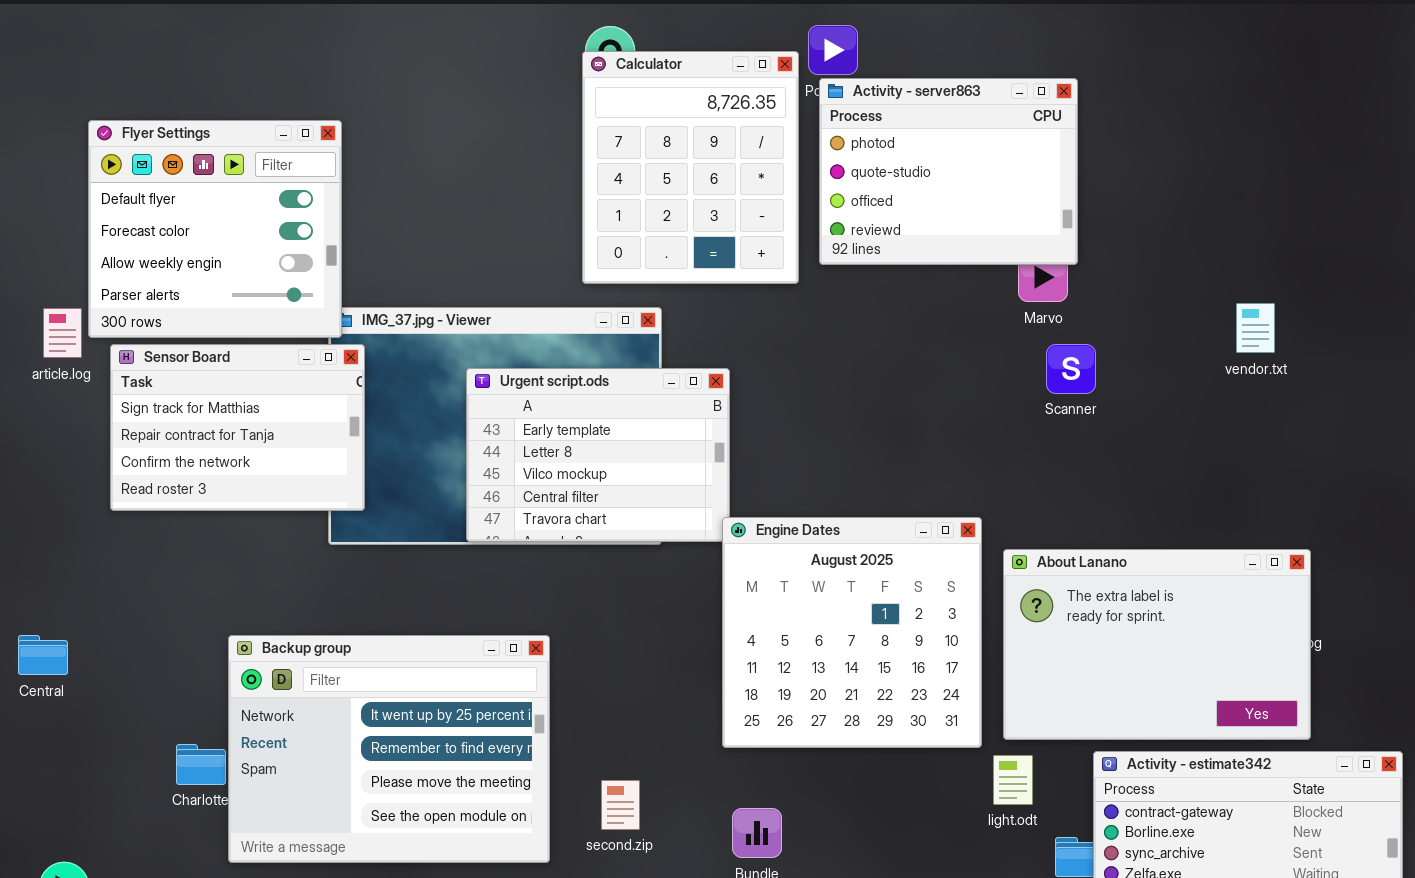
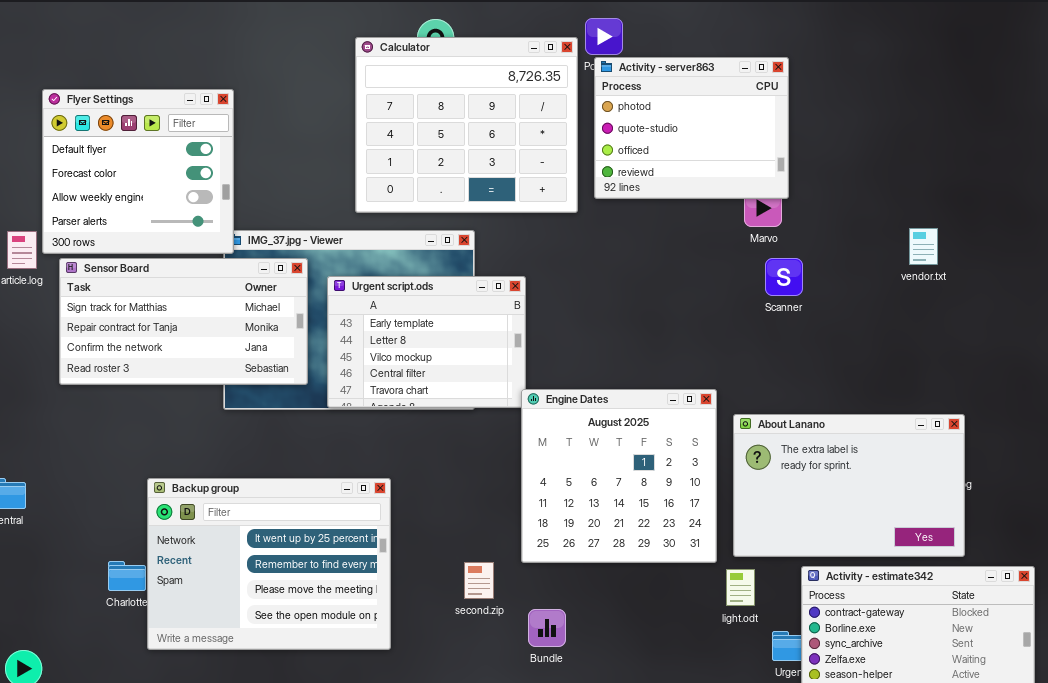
Calculator: [582,51,799,284] -> [355,37,578,213], resized
Sensor Board: [110,344,365,511] -> [59,258,308,385], resized
second.zip: [601,780,640,830] -> [464,562,494,599], moved

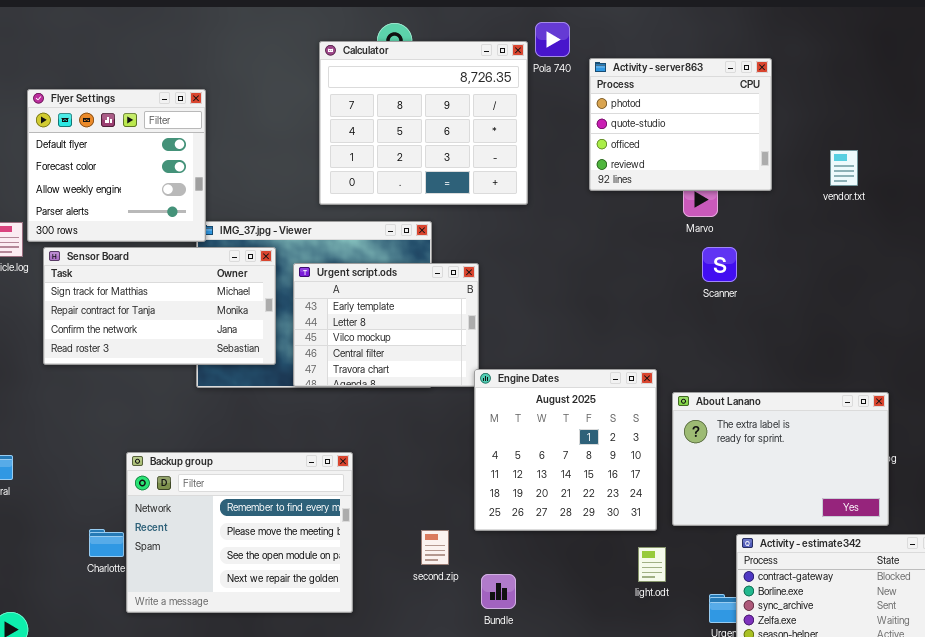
Activity - server863: [594,57,789,199] -> [589,58,772,191], moved
vendor.txt: [909,228,938,265] -> [830,150,858,186], moved
Backup group: [147,478,391,650] -> [126,452,353,613], scrolled down 1 row
light.odt: [726,569,755,606] -> [638,547,666,582], moved

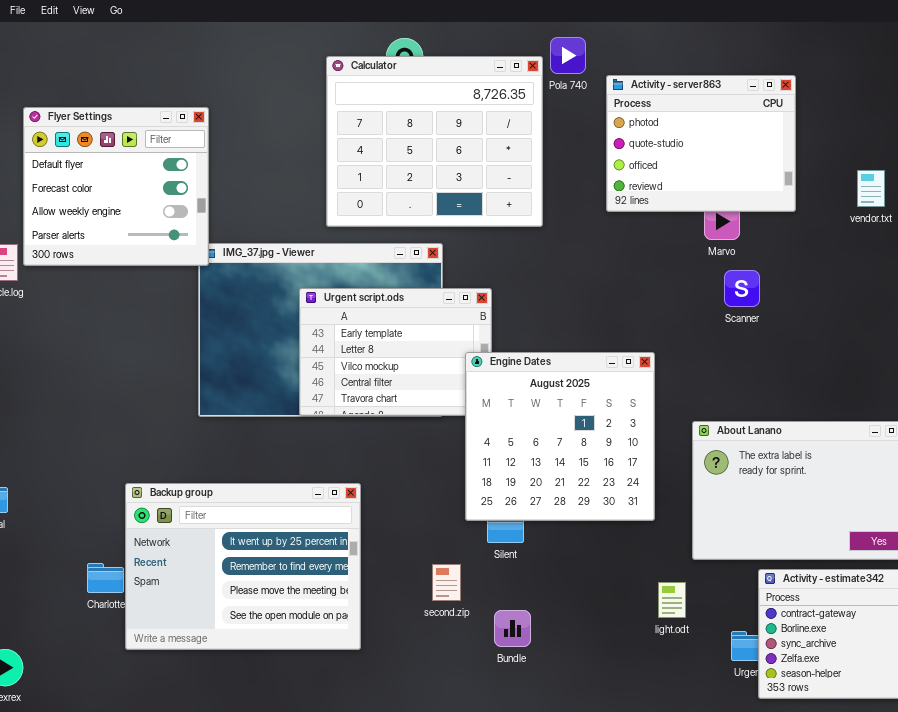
Sensor Board: [43,247,276,365] -> none, closed
Engine Dates: [474,369,657,531] -> [465,352,655,521], moved
Backup group: [126,452,353,613] -> [125,483,361,650], scrolled up 1 row

